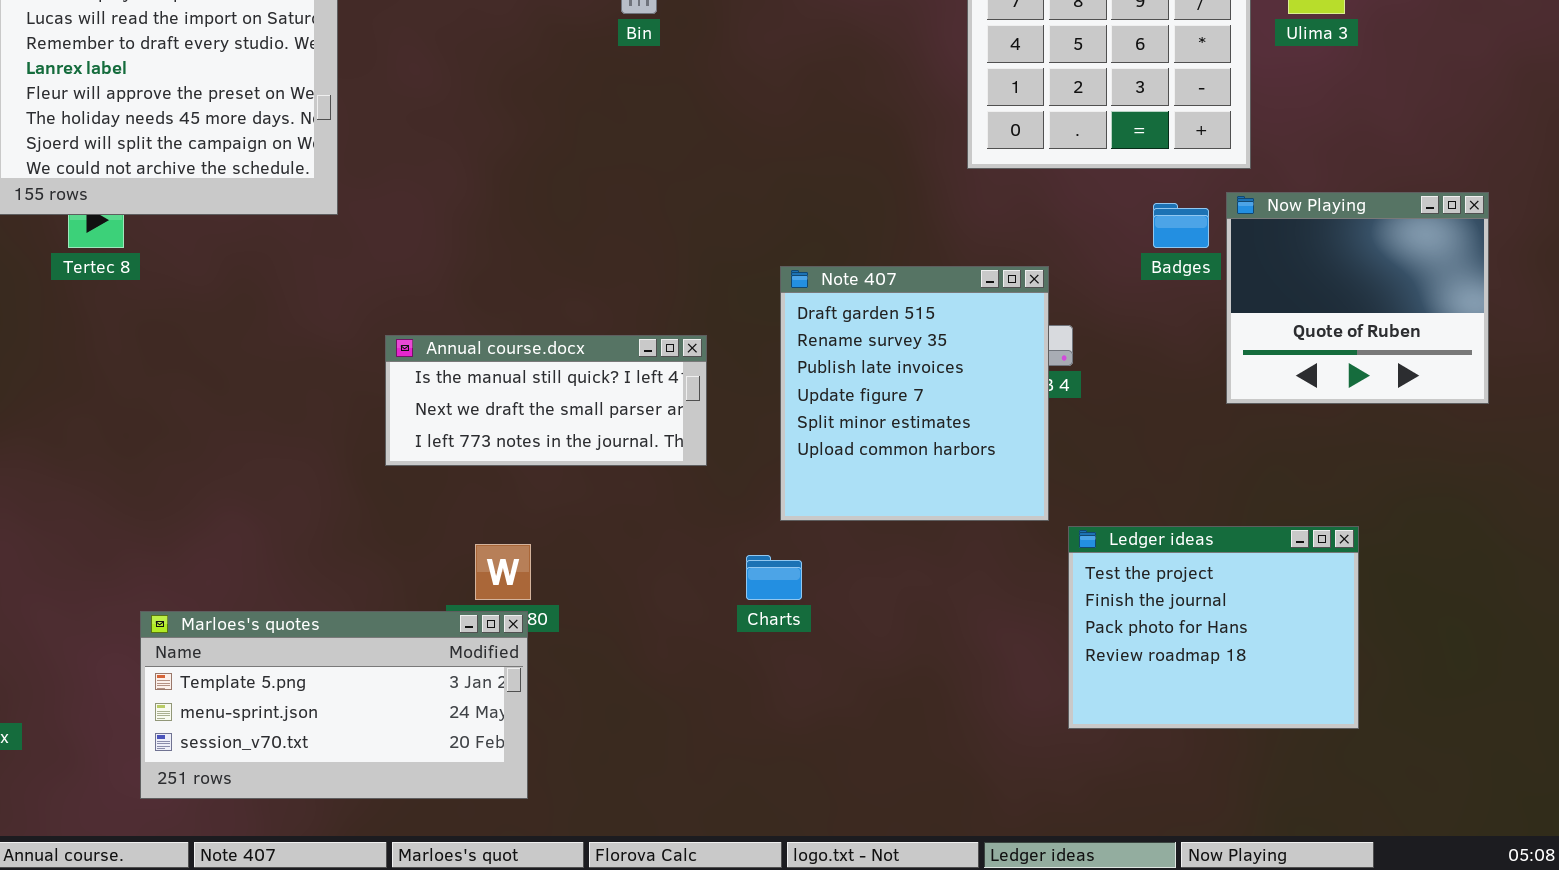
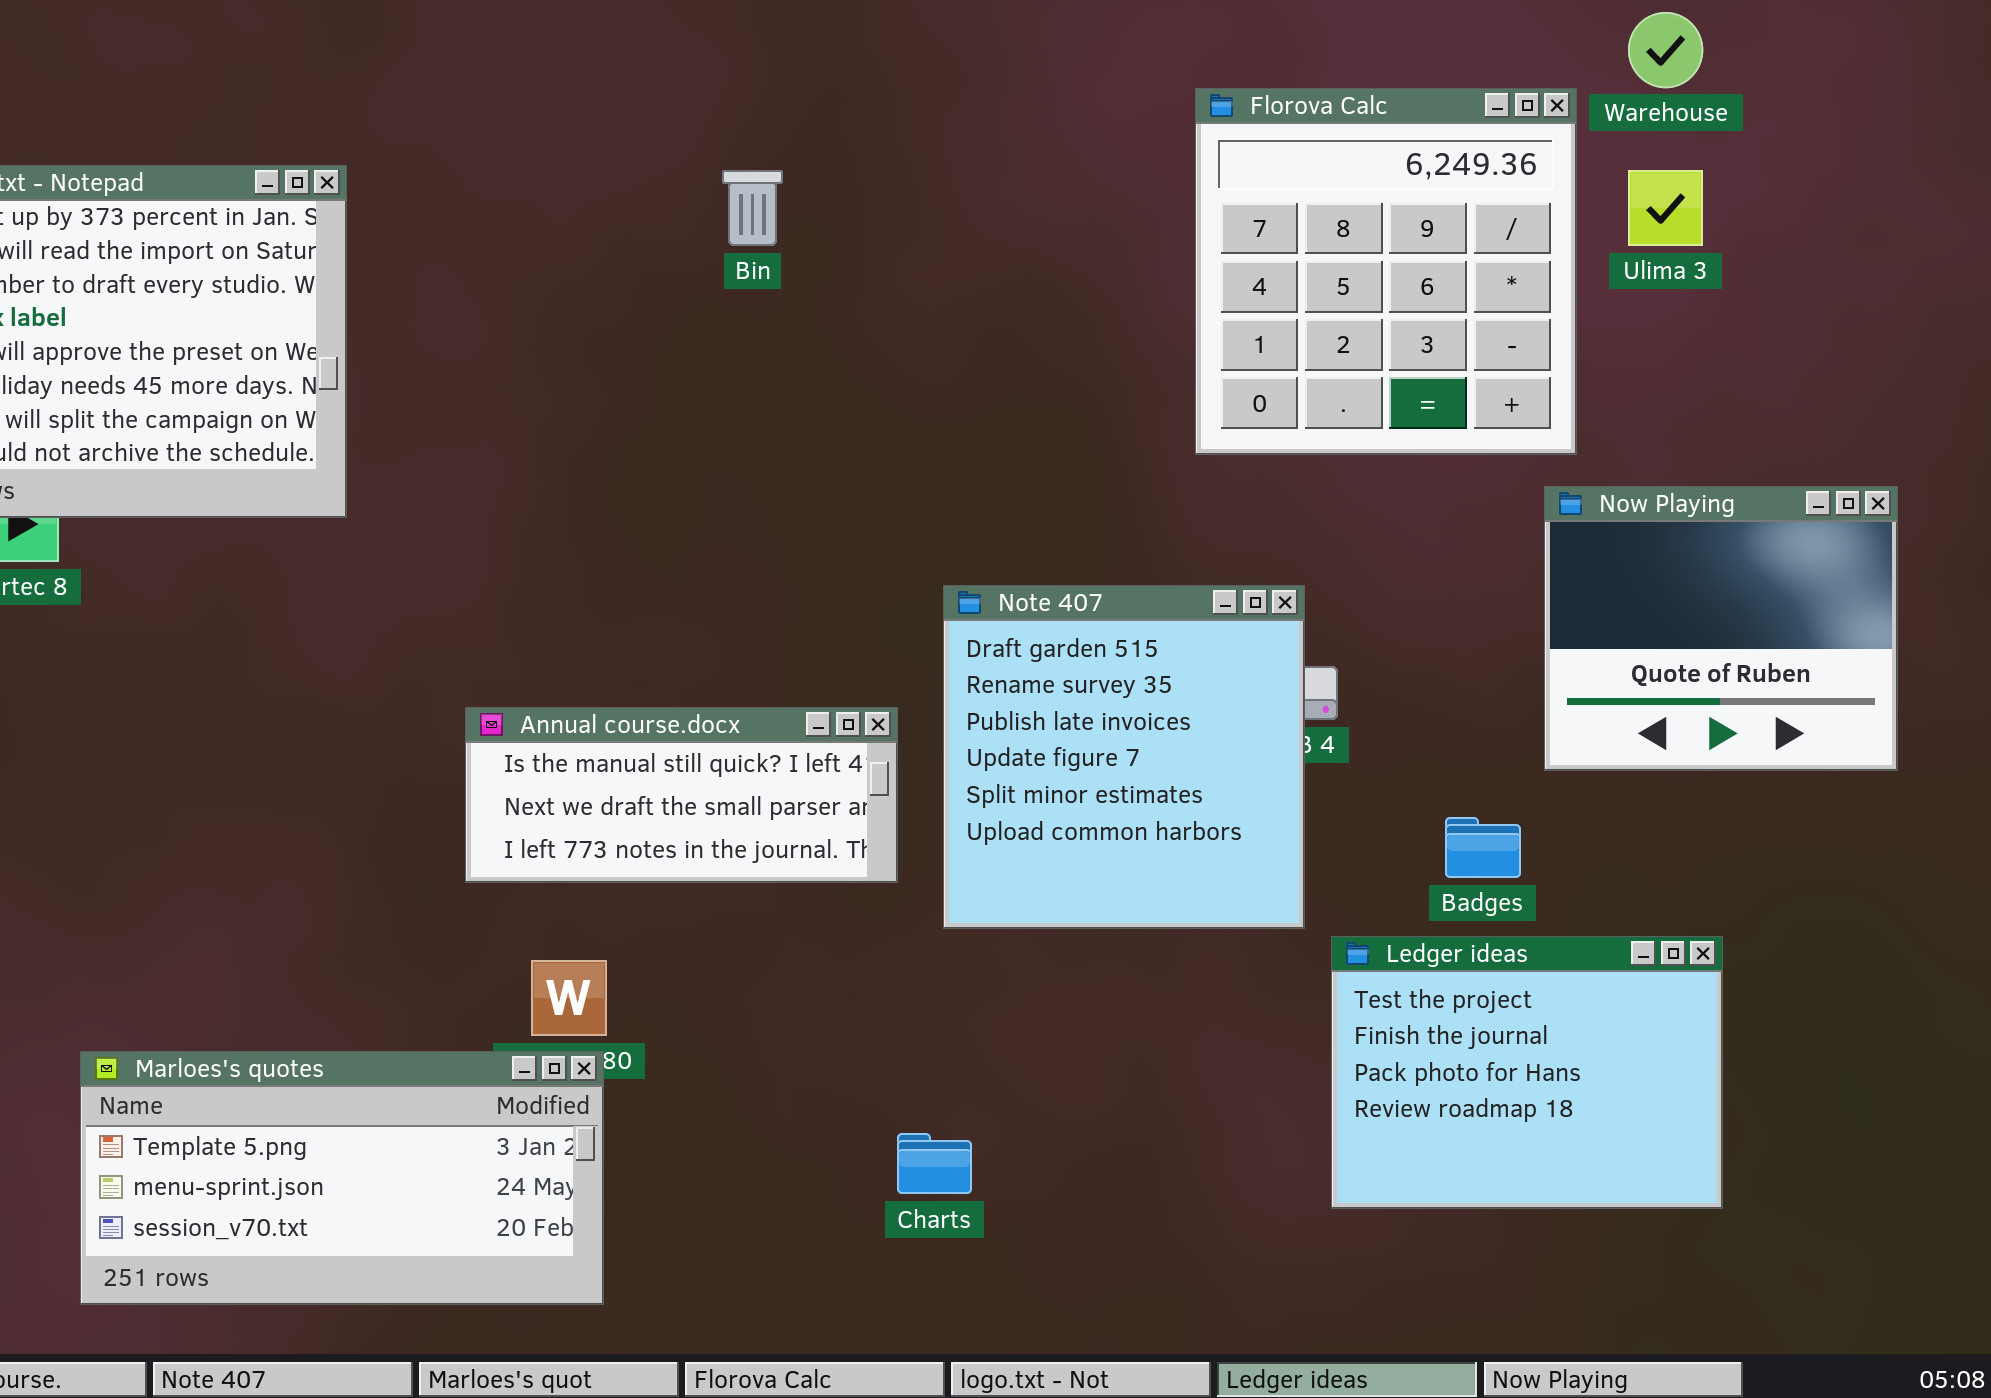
Badges: [1153,203,1209,248] -> [1445,817,1521,878], moved
Annual course.docx: [385,335,707,466] -> [465,707,898,883], moved
Charts: [746,555,802,600] -> [897,1133,972,1194], moved

